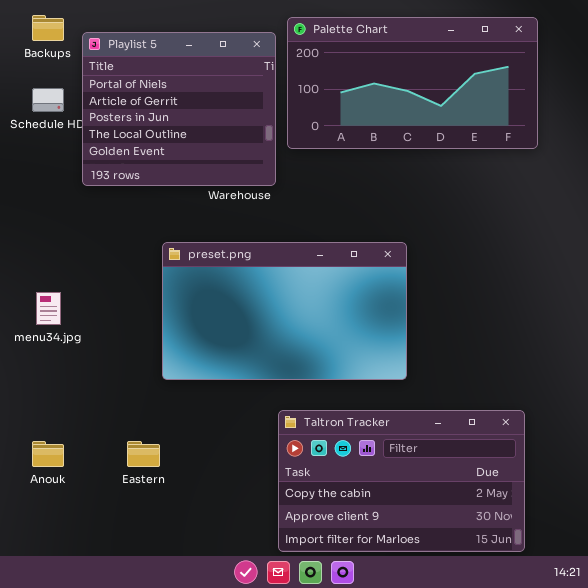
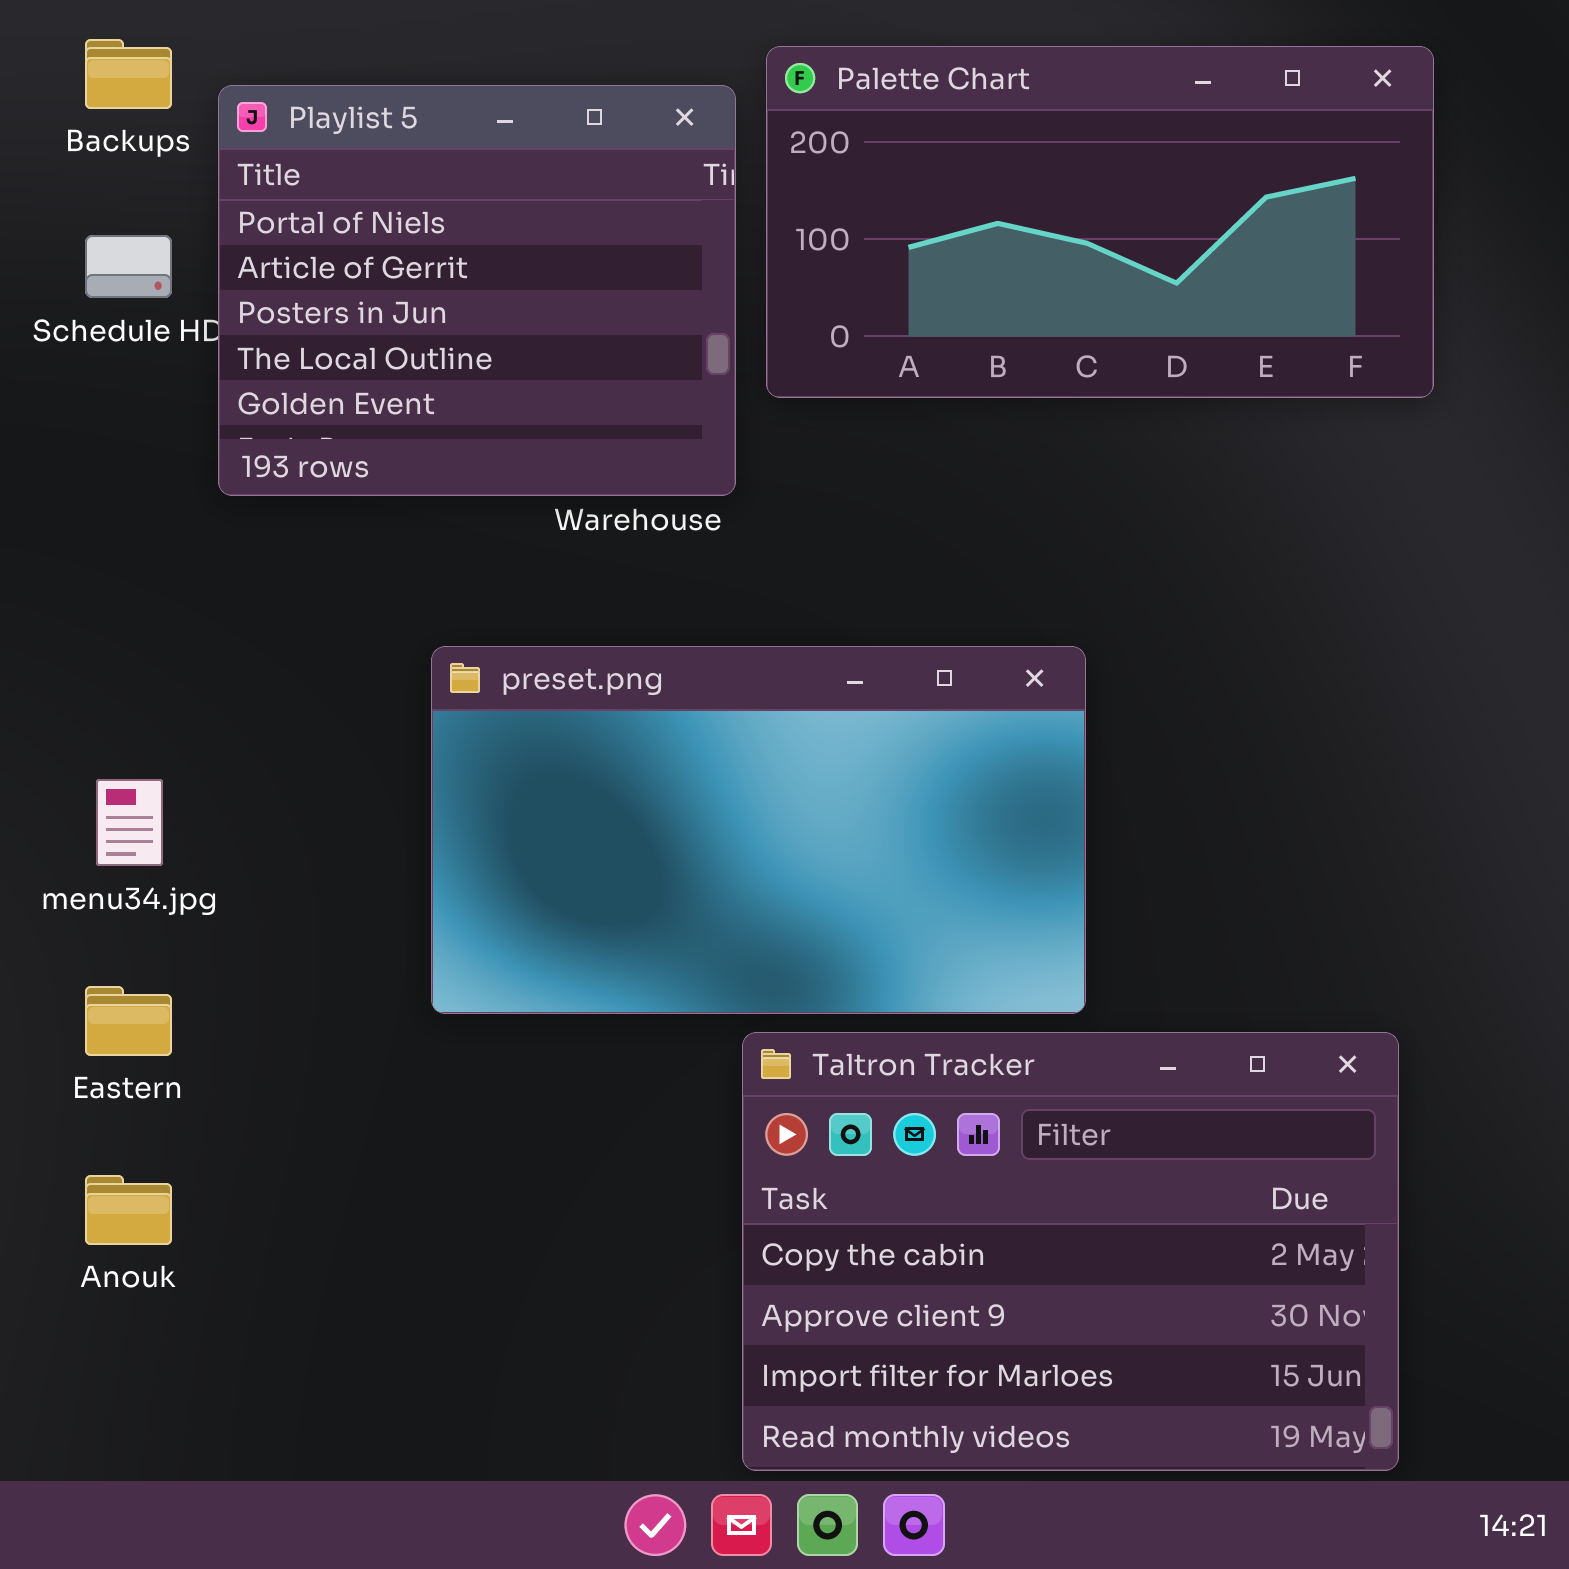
Taltron Tracker: [278,410,525,552] -> [742,1032,1399,1471], resized
Eastern: [127,441,160,467] -> [85,986,172,1056], moved

